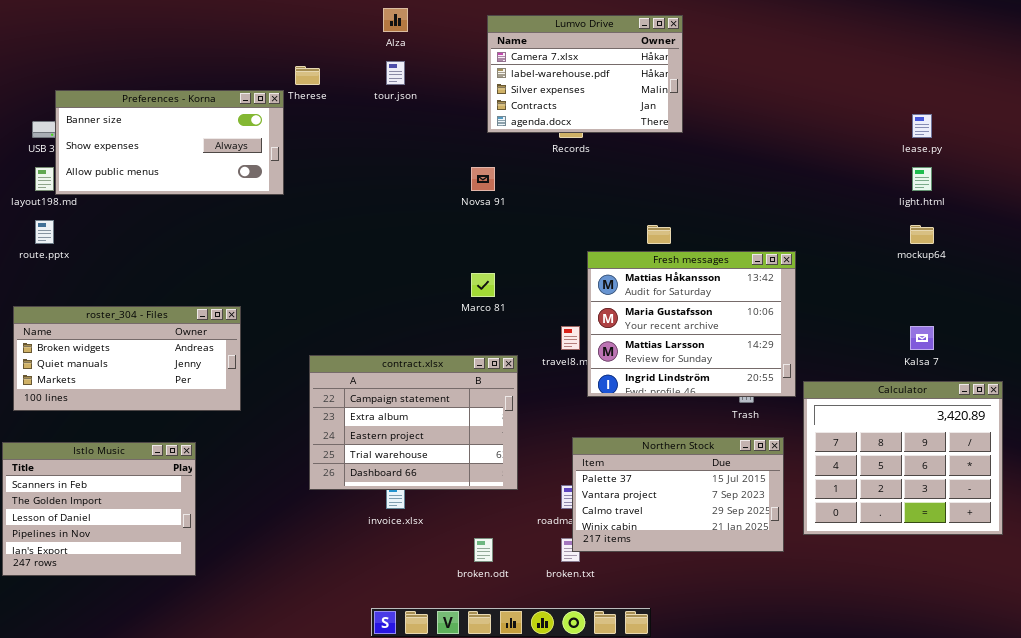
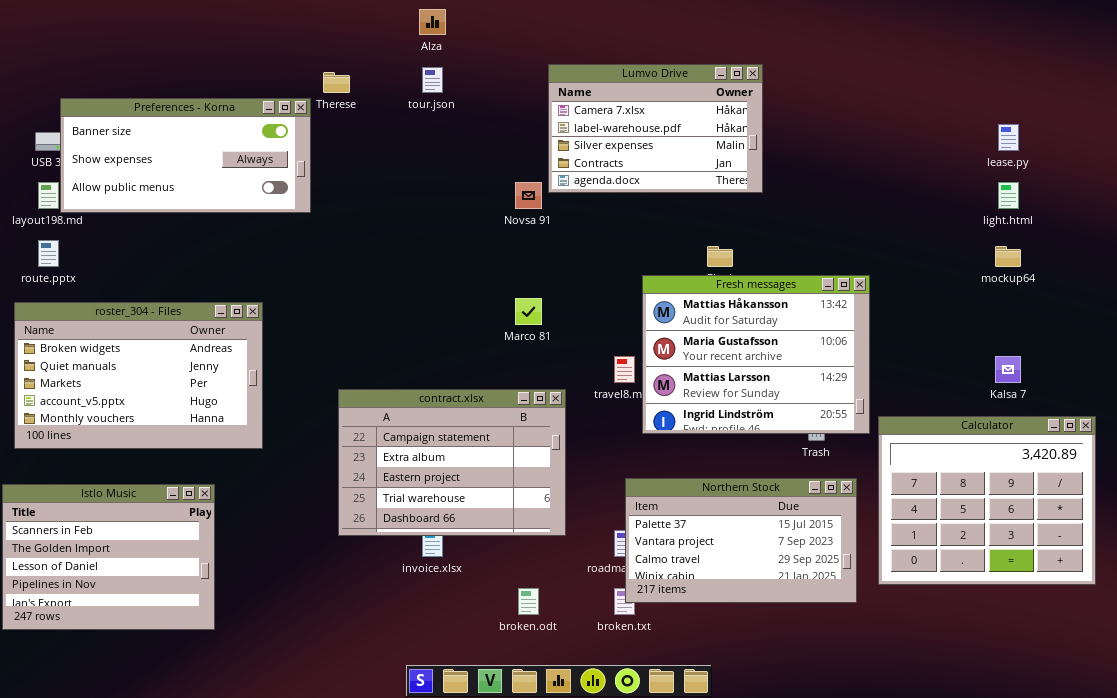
Lumvo Drive: [487,15,683,133] -> [548,64,763,193], moved
roster_304 - Files: [13,306,241,411] -> [14,302,263,449], resized

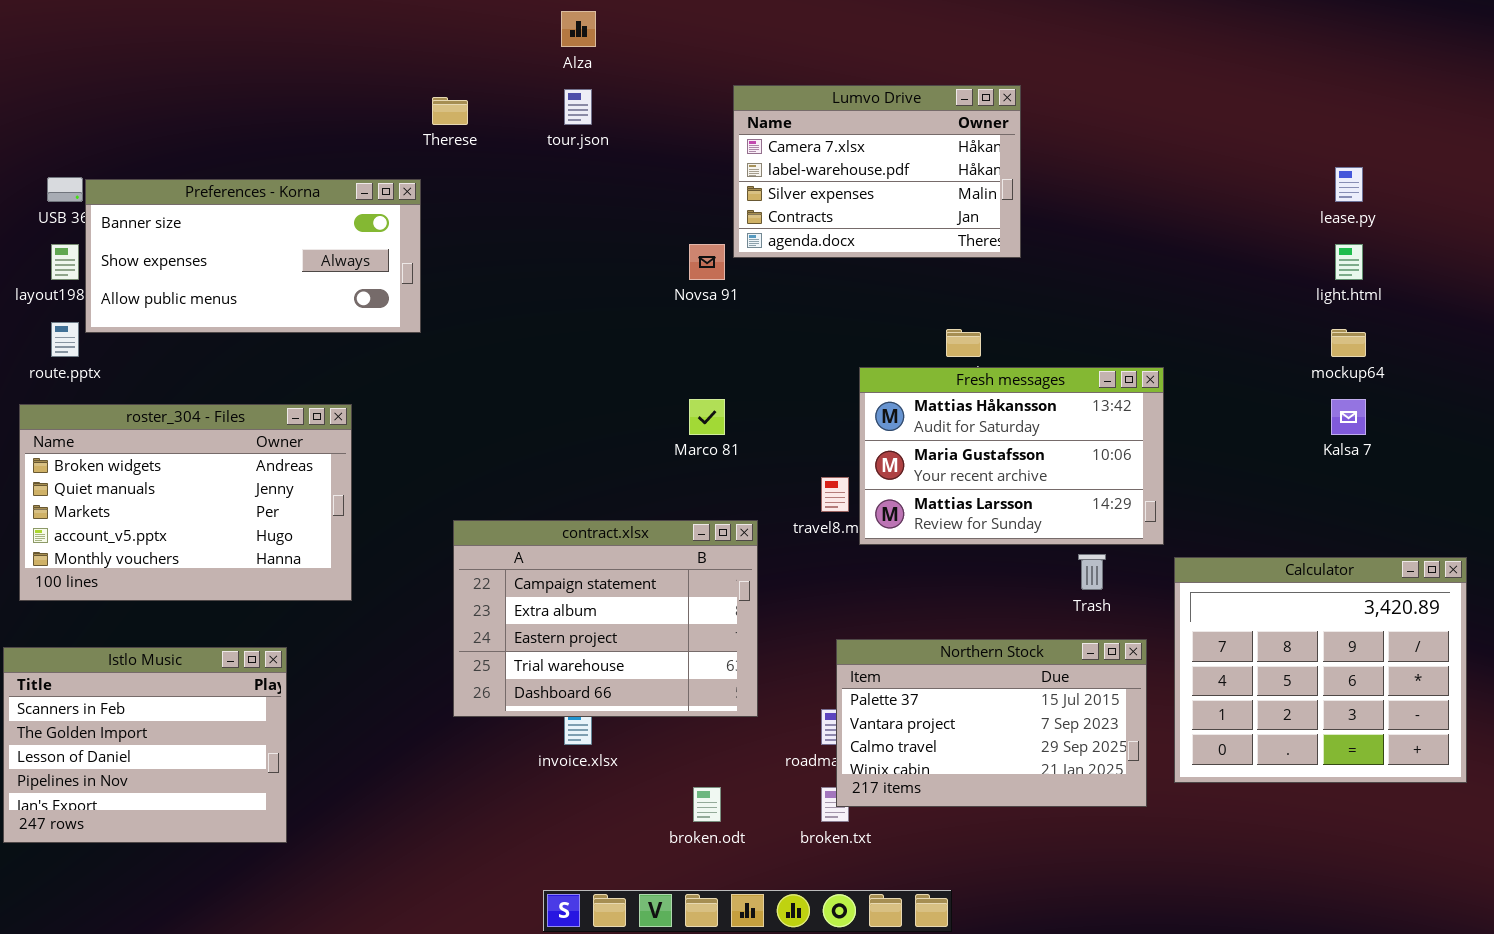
Preferences - Korna: [60,98,311,213] -> [85,179,421,333], moved
Fresh messages: [642,275,870,434] -> [859,367,1164,545], resized
Kalsa 7: [995,356,1021,383] -> [1331,399,1366,435], moved

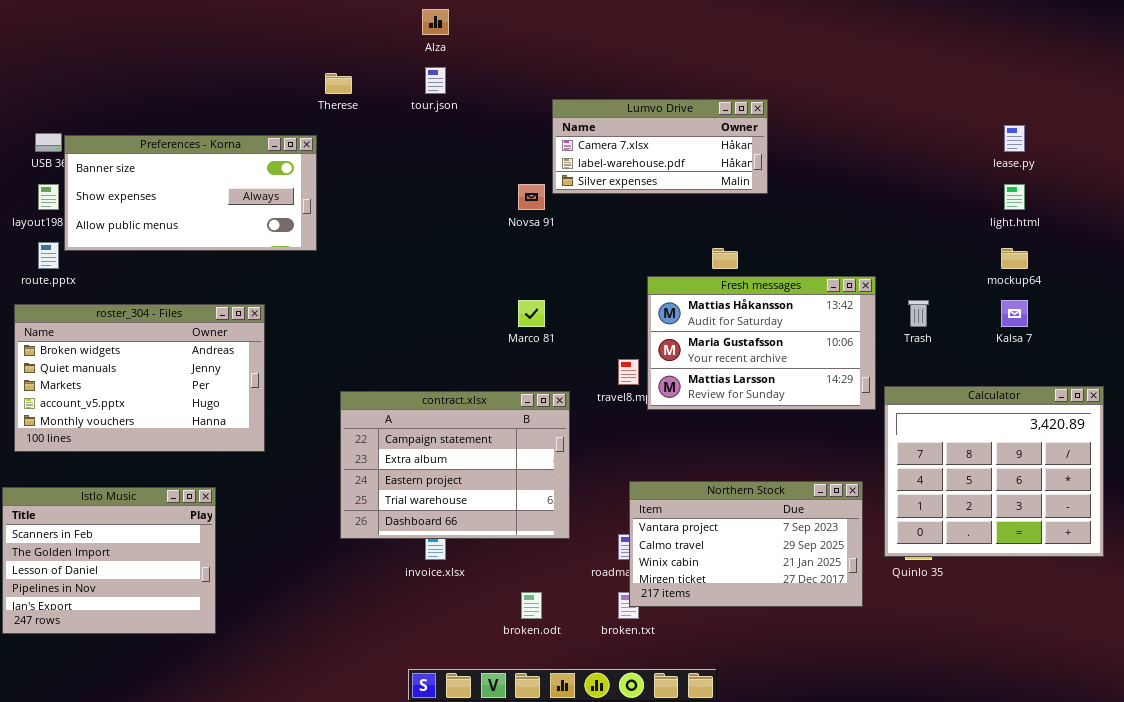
Lumvo Drive: [733,85,1021,258] -> [552,99,768,194], resized
Trash: [1078,554,1106,590] -> [908,300,929,327], moved
Calculator: [1174,557,1467,783] -> [884,386,1104,557], moved
Northern Stock: [836,639,1147,807] -> [629,481,863,607], scrolled down 1 row

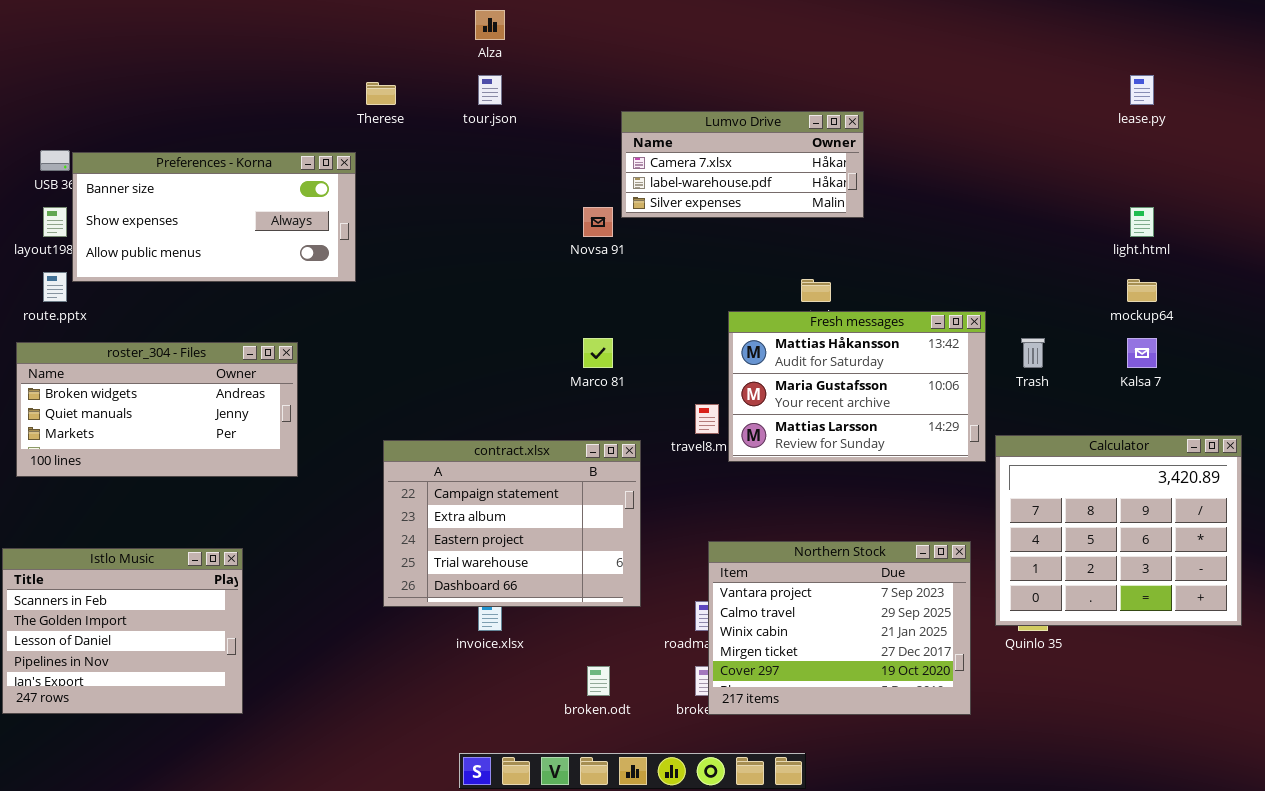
lease.py: [1004,125,1025,152] -> [1130,75,1154,105], moved
roster_304 - Files: [14,304,265,452] -> [16,342,298,477], resized
Northern Stock: [629,481,863,607] -> [708,541,971,715], resized

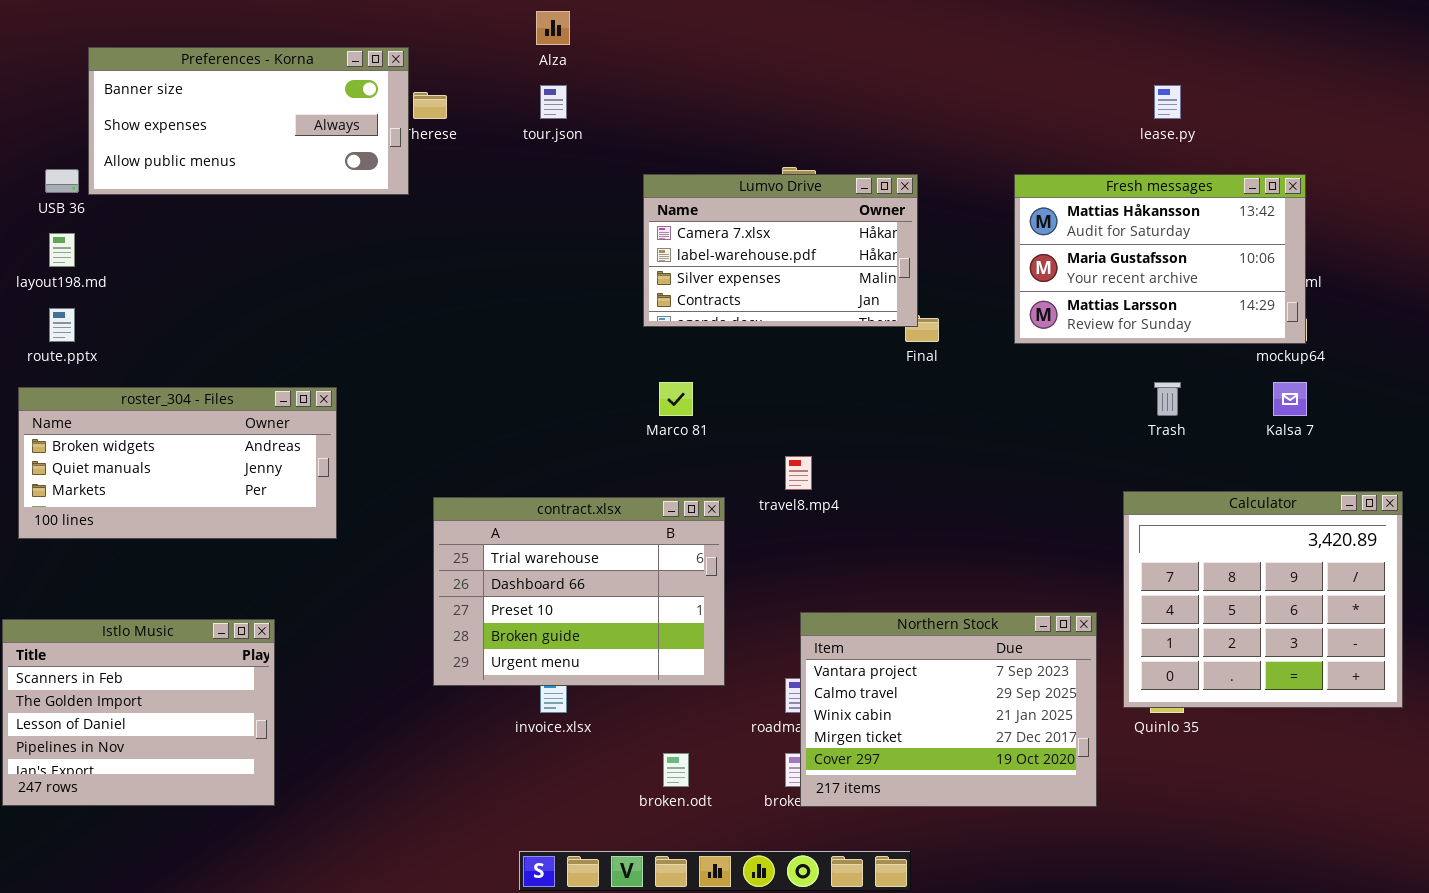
lease.py: [1130,75,1154,105] -> [1154,85,1181,119], moved
Lumvo Drive: [621,111,864,218] -> [643,174,918,327], moved, resized
Preferences - Korna: [72,152,356,282] -> [88,47,409,195], moved
Fresh messages: [728,311,986,462] -> [1014,174,1306,344], moved
contract.xlsx: [383,440,641,607] -> [433,497,725,686], scrolled down 3 rows

